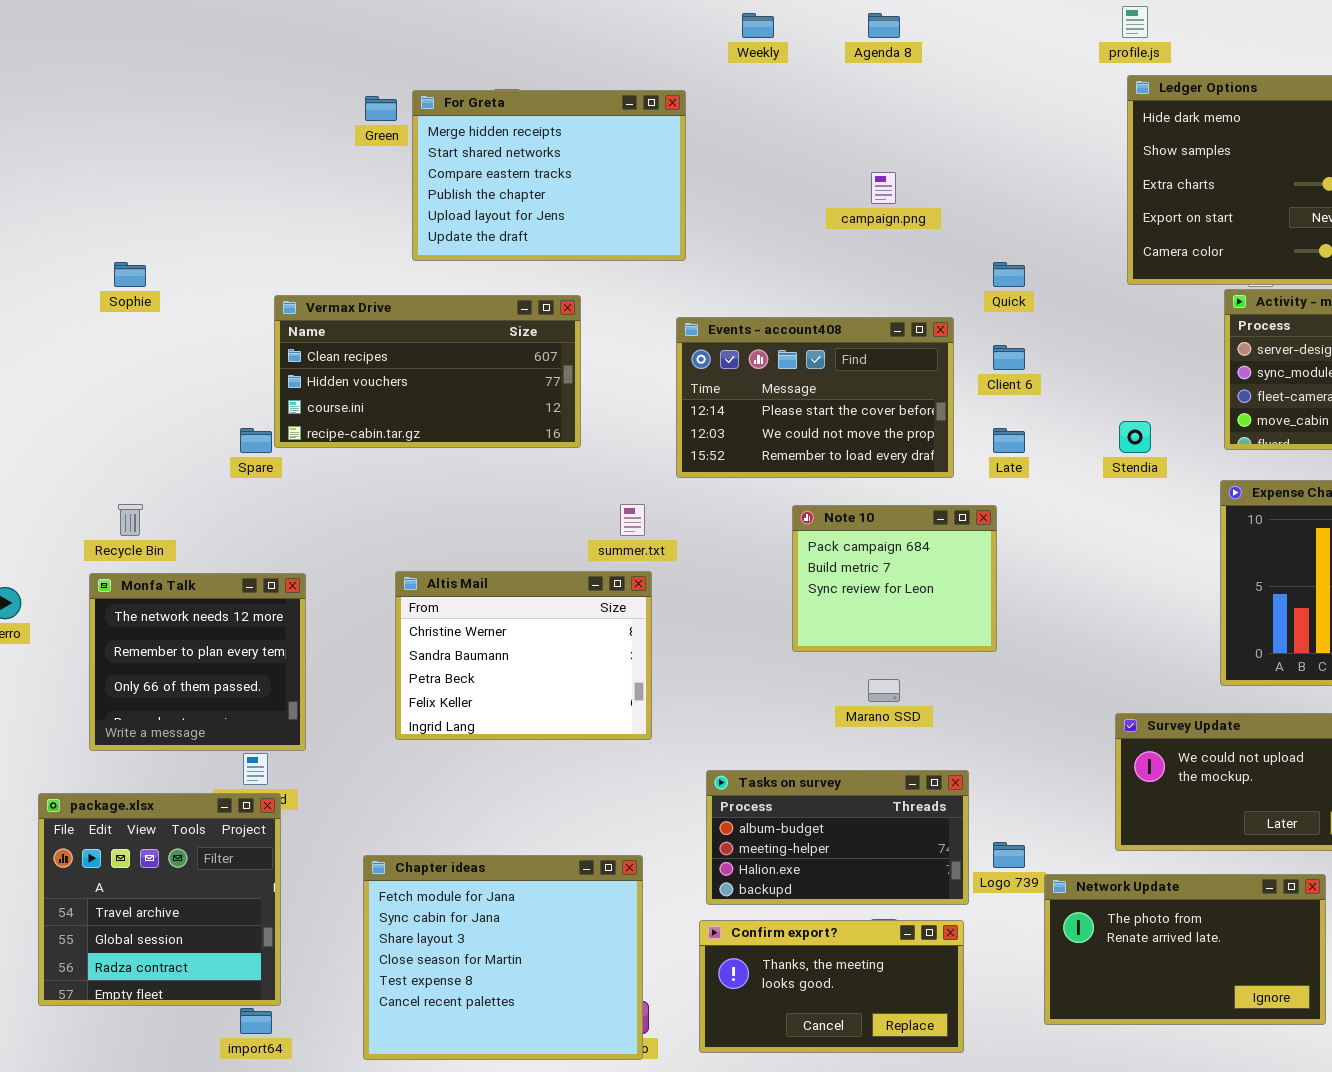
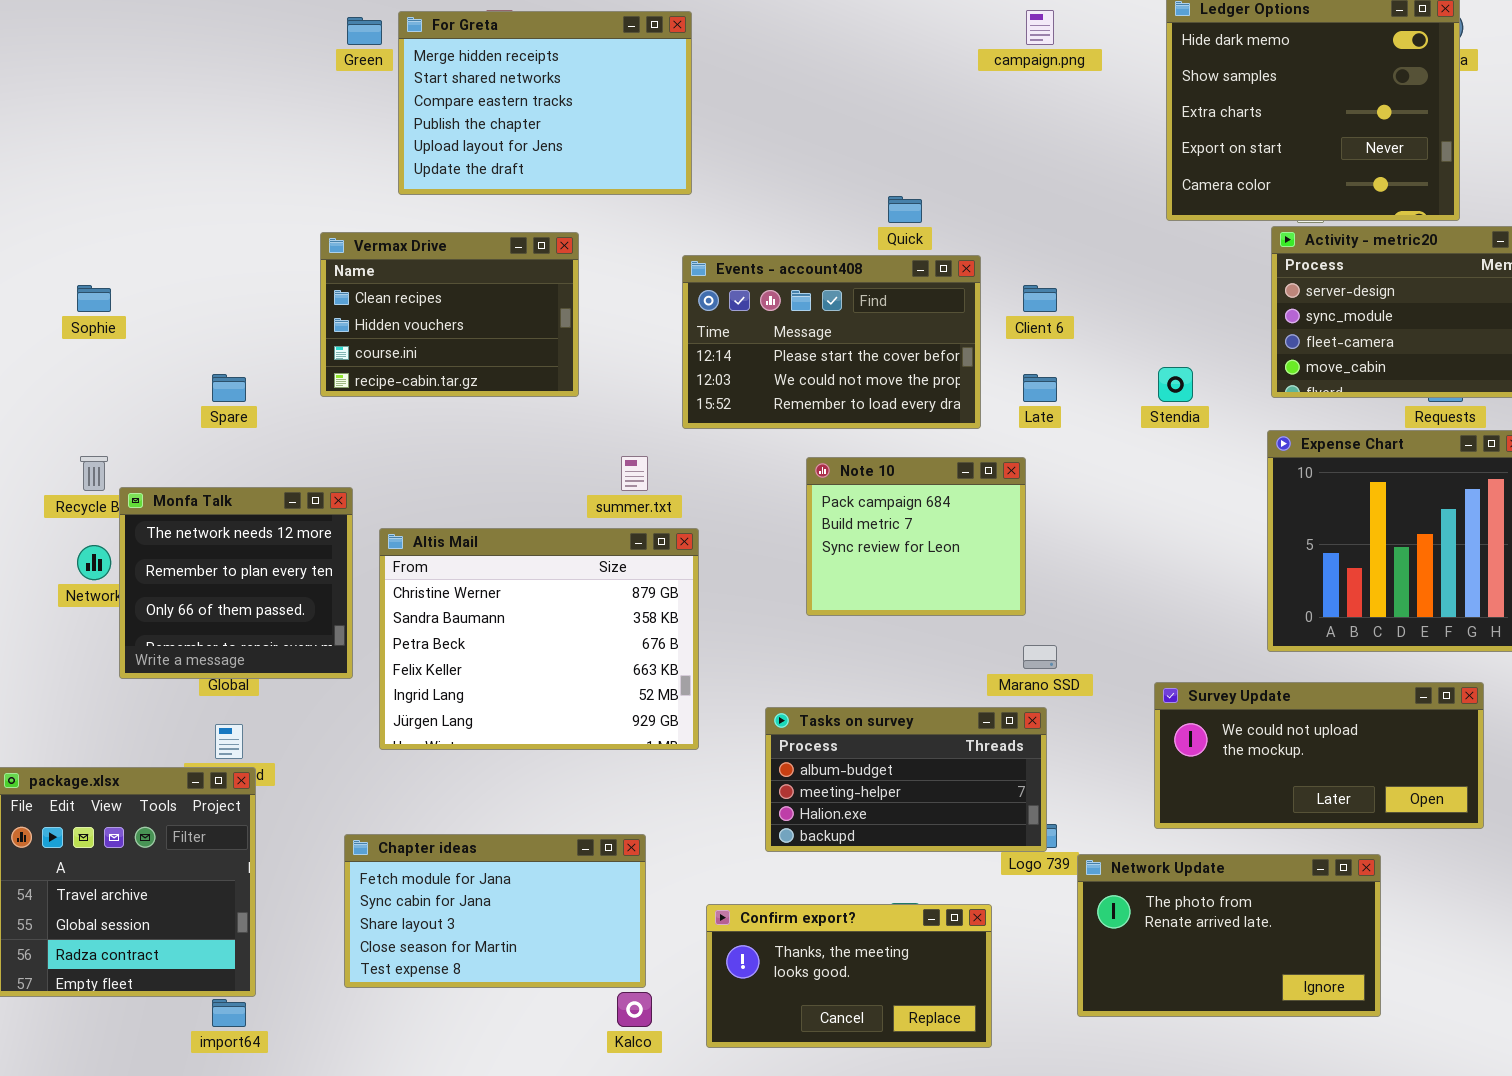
campaign.png: [871,172,896,204] -> [1026,10,1054,45], moved
Sophie: [114,262,146,287] -> [77,285,111,312], moved
Quick: [993,262,1025,287] -> [888,196,922,223], moved
Vermax Drive: [274,295,581,448] -> [320,232,579,397], resized
Altis Mail: [395,571,652,740] -> [379,528,699,750], resized
Monfa Talk: [89,573,306,751] -> [119,487,353,679], moved
Marano SSD: [868,679,900,702] -> [1023,645,1057,669], moved
Tasks on survey: [706,770,969,905] -> [765,707,1047,852], moved
Chapter ideas: [363,855,643,1060] -> [344,834,646,988], resized

